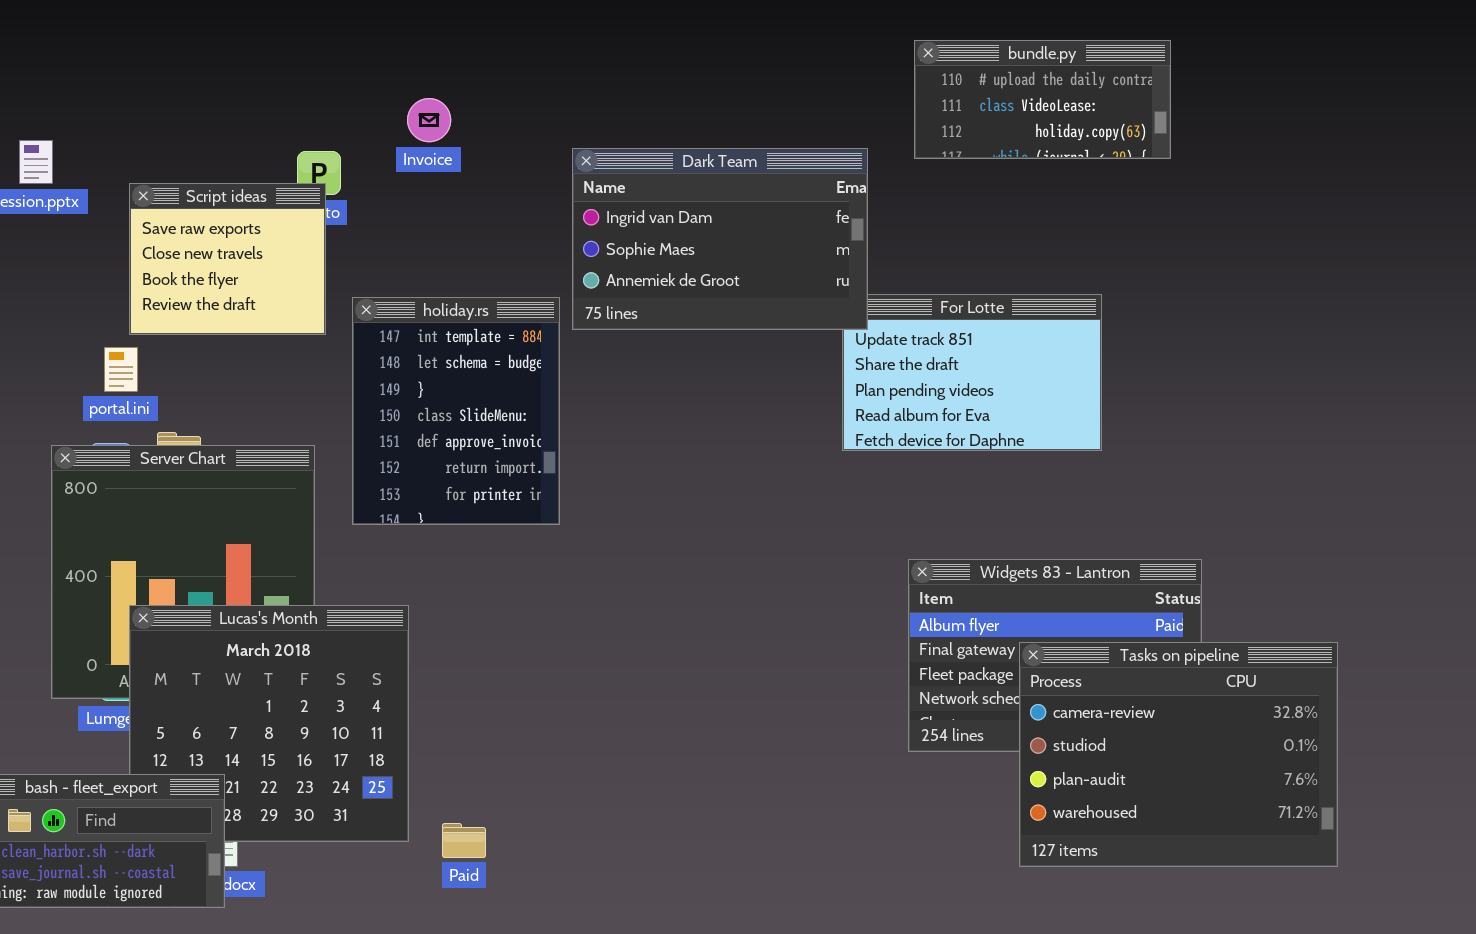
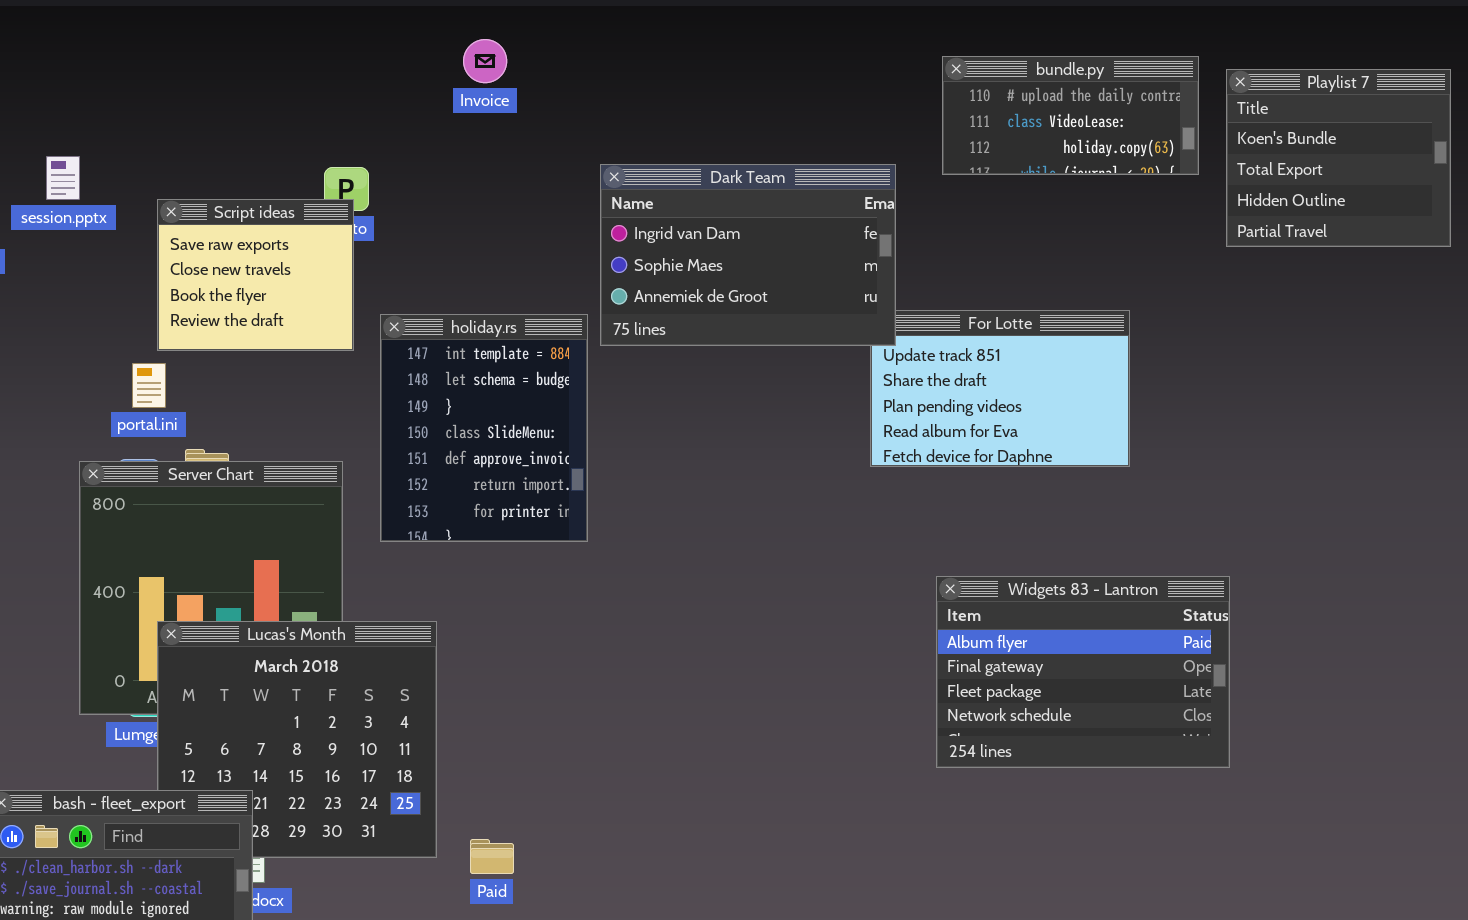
Playlist 7: none -> [1226,69,1451,247], opened
Invoice: [407,98,451,142] -> [463,39,507,83], moved
Tasks on pipeline: [1019,642,1338,867] -> none, closed

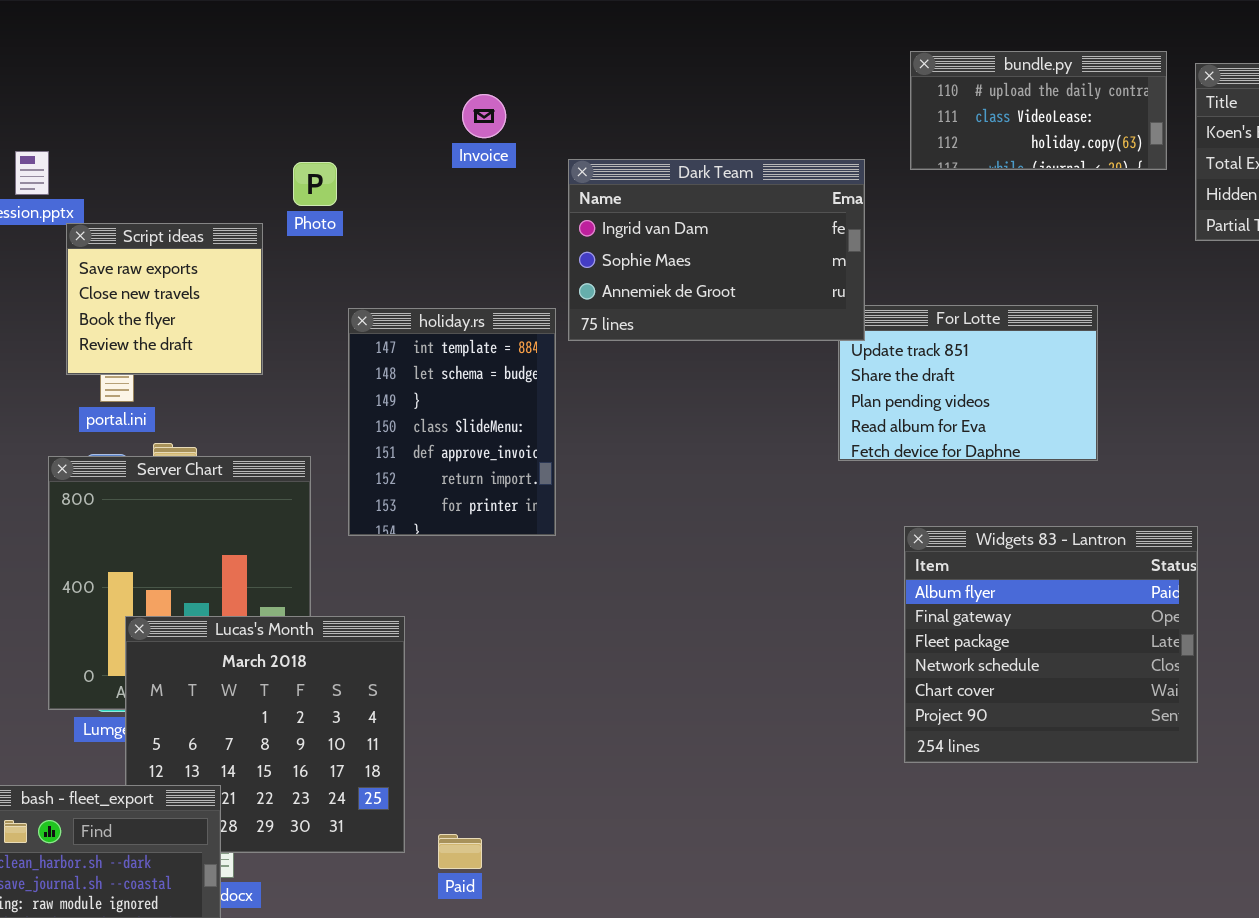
Invoice: [463,39,507,83] -> [462,94,506,138], moved
Script ideas: [157,199,354,351] -> [66,223,263,375], moved
Widgets 83 - Lantron: [936,576,1230,768] -> [904,526,1198,763], resized

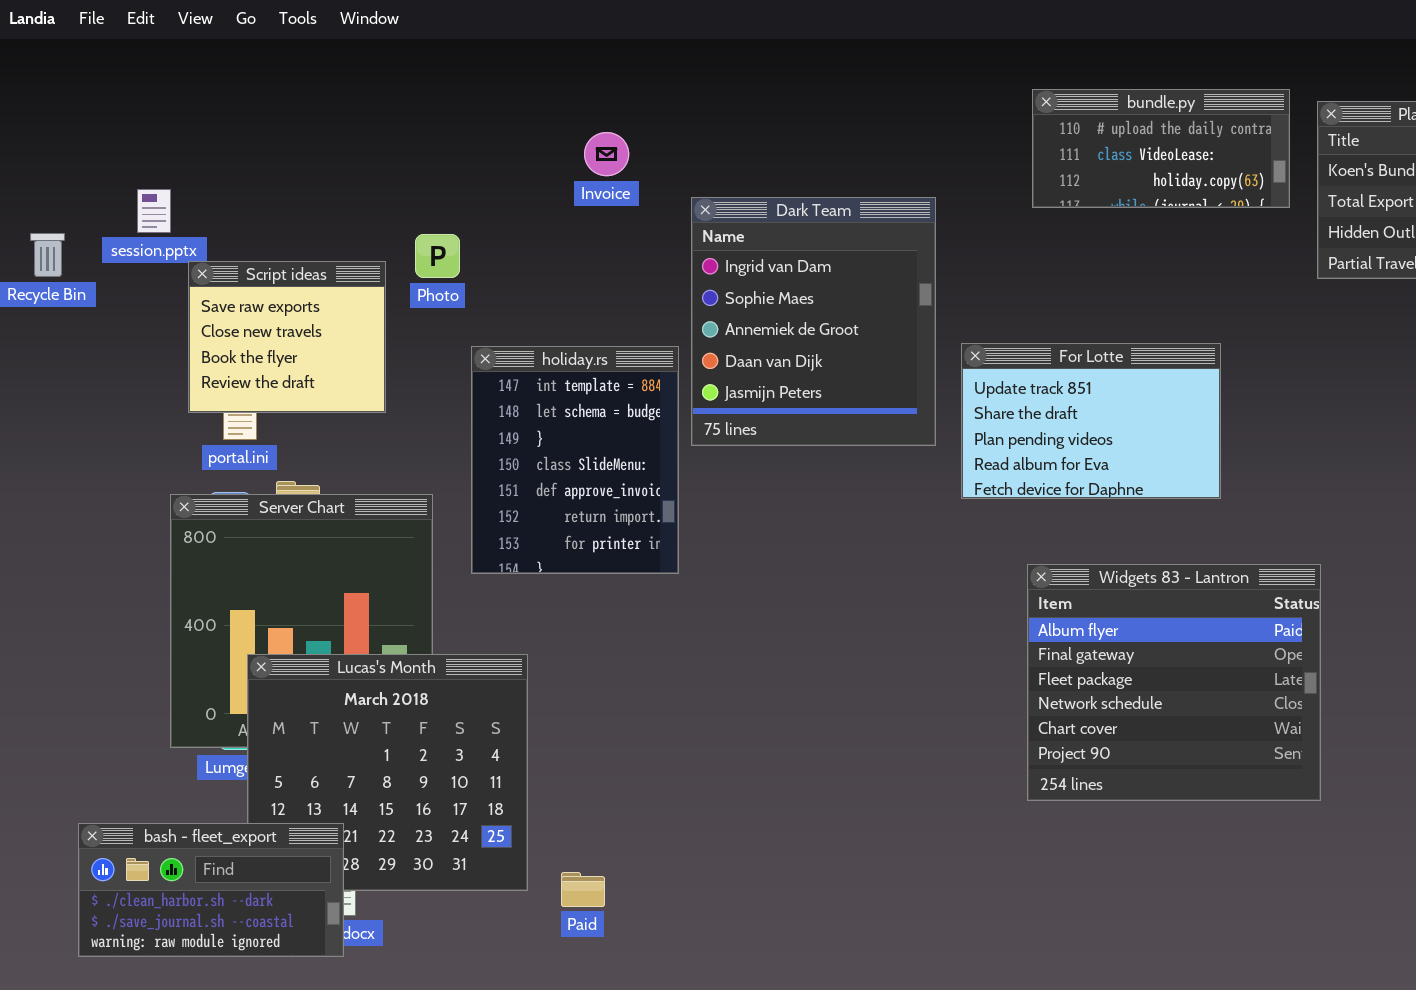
Dark Team: [568,159,865,341] -> [691,197,936,446], resized
Photo: [293,162,337,206] -> [415,234,460,278], moved

